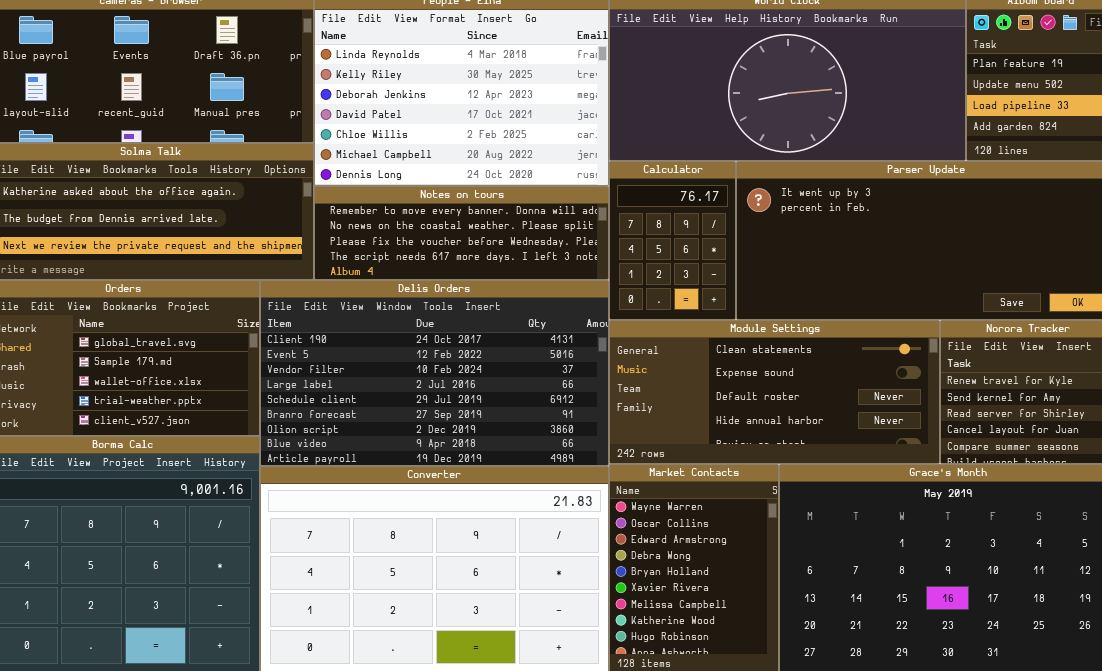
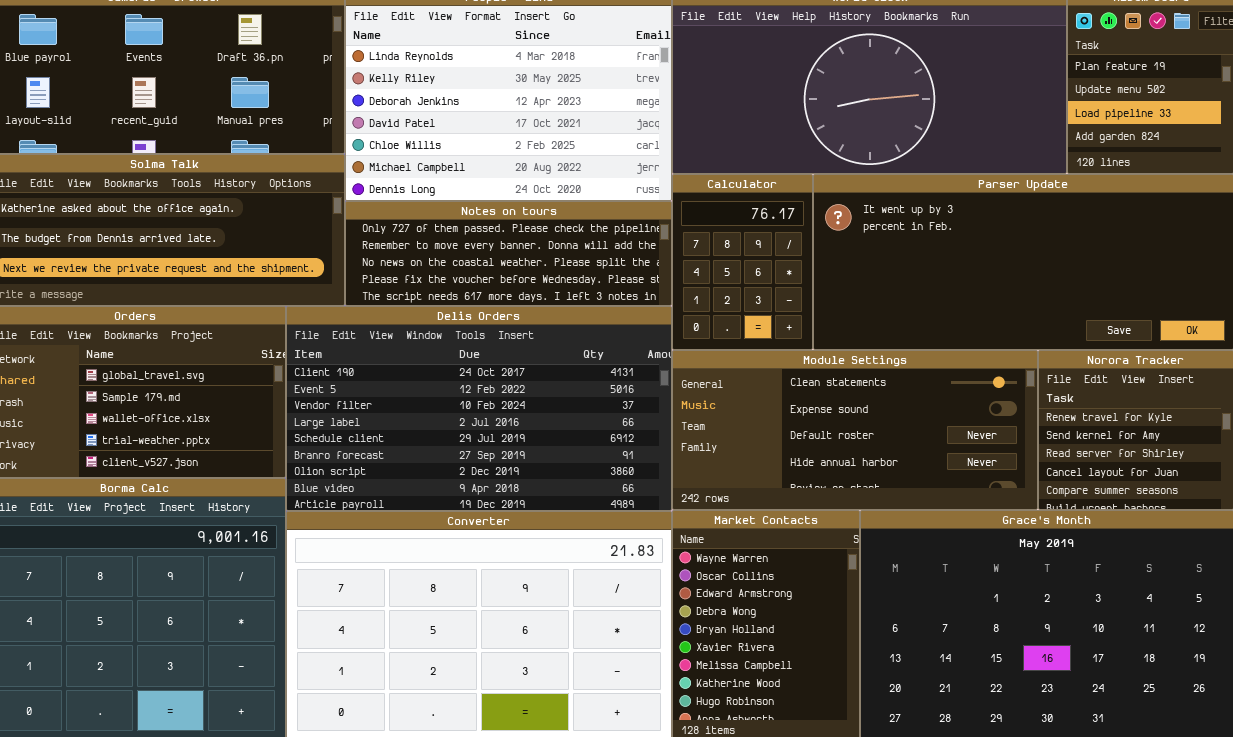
Notes on tours: [314,186,609,280] -> [345,201,672,306], scrolled up 1 row

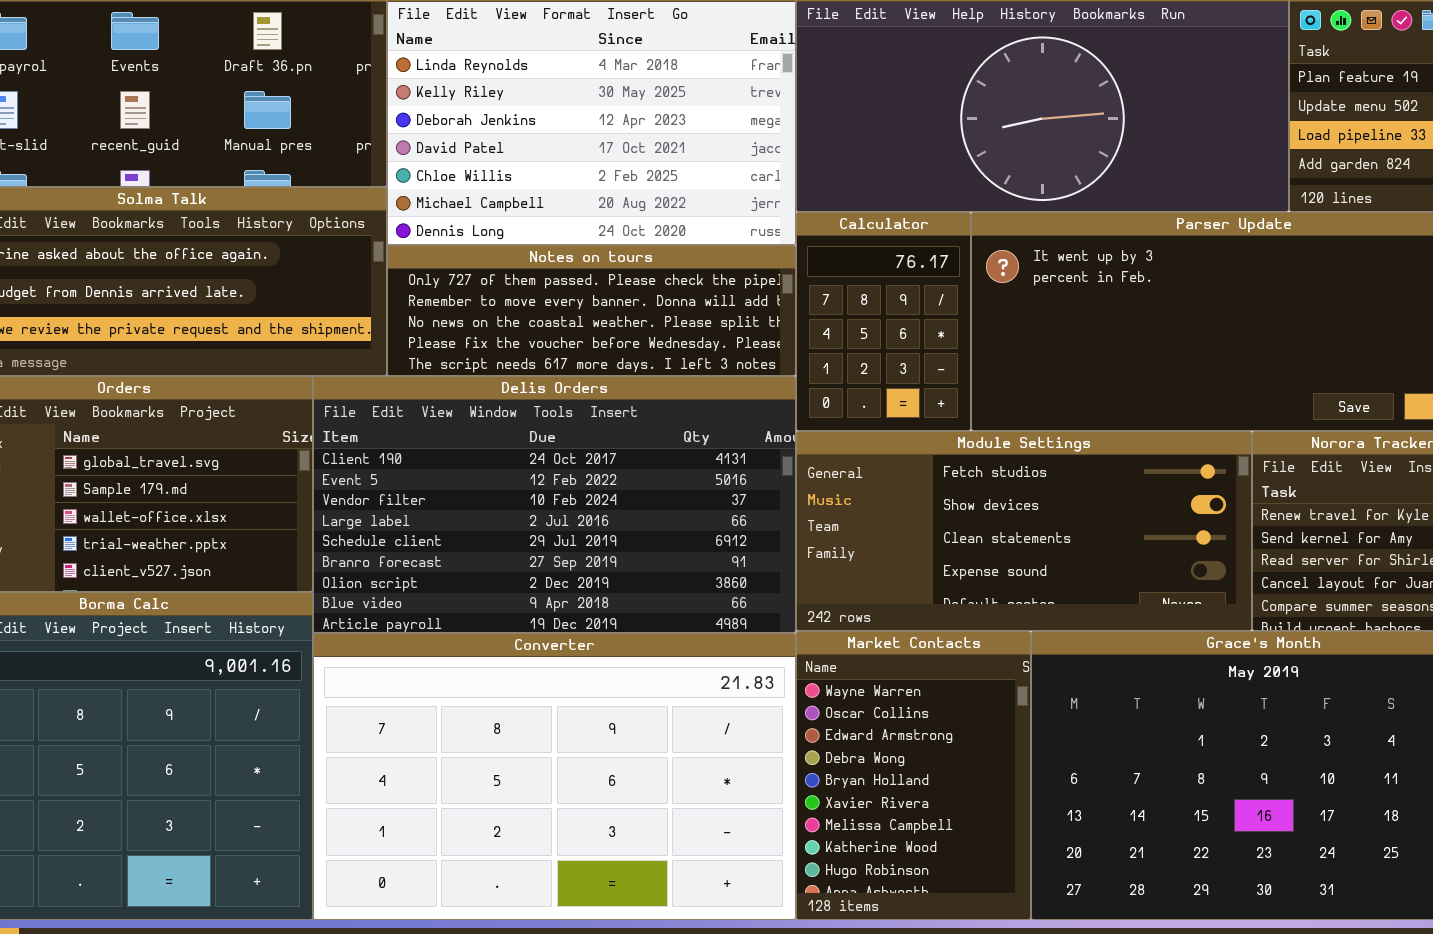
Module Settings: [672,350,1038,510] -> [796,431,1252,631], scrolled up 2 rows

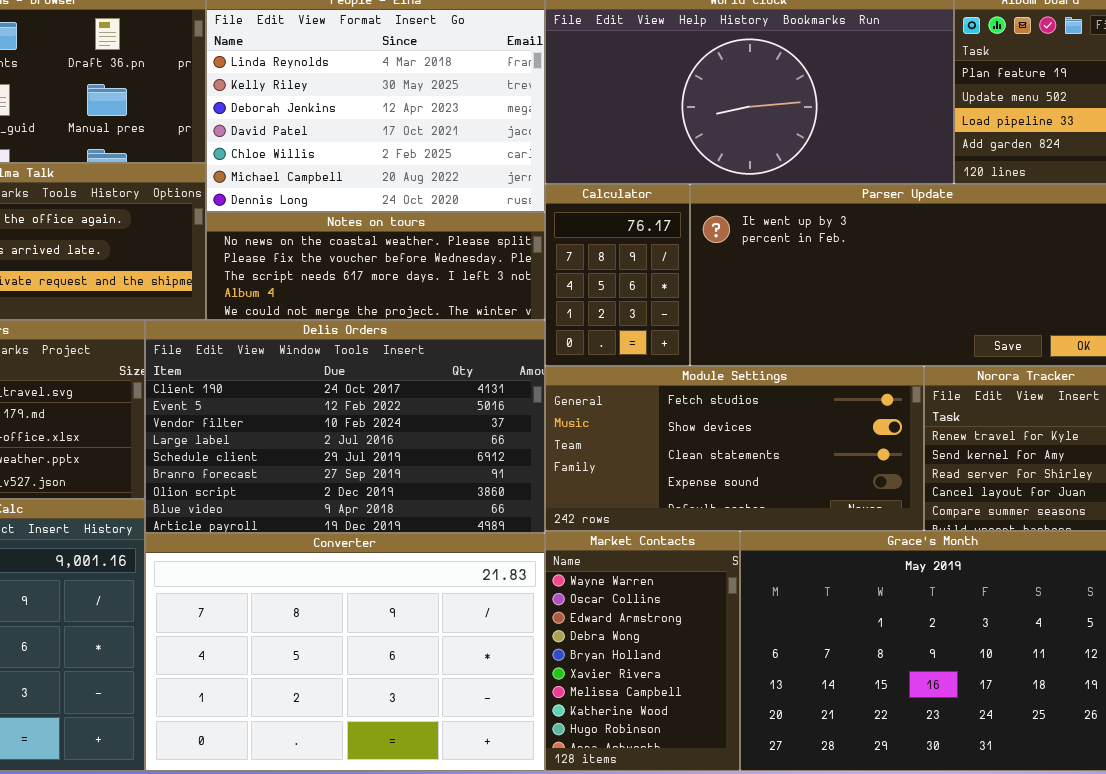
Notes on tours: [387,245,796,376] -> [206,212,545,320], scrolled down 2 rows

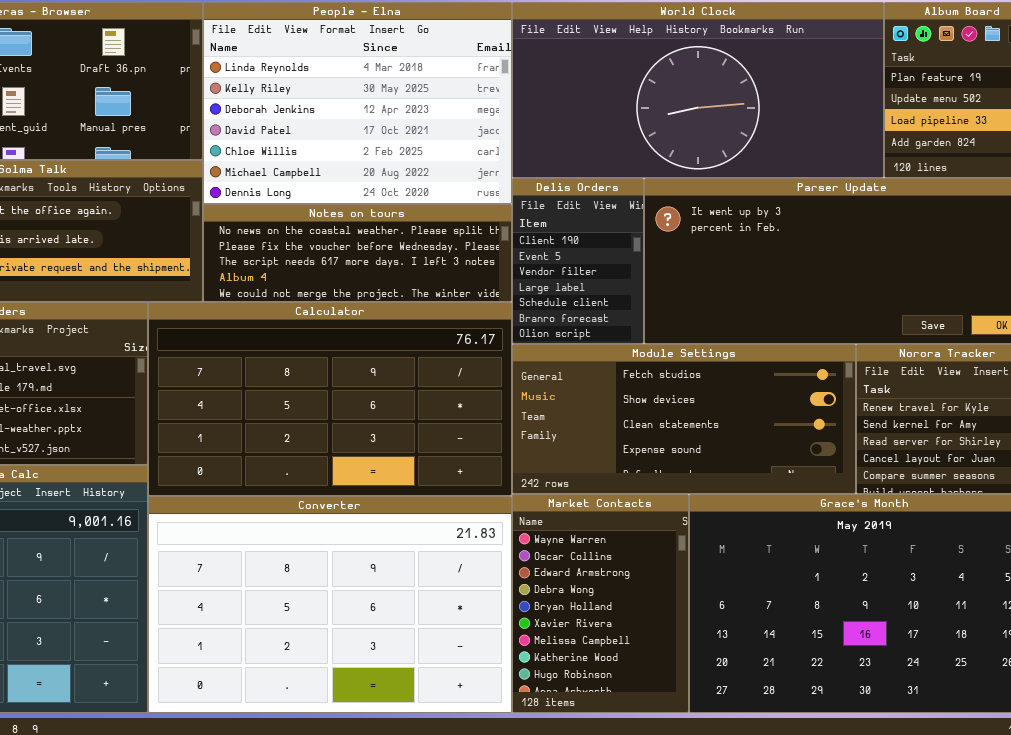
Calculator: [545,184,690,366] -> [148,302,512,496], moved, resized
Delis Orders: [145,320,545,533] -> [512,178,644,344], moved, resized

